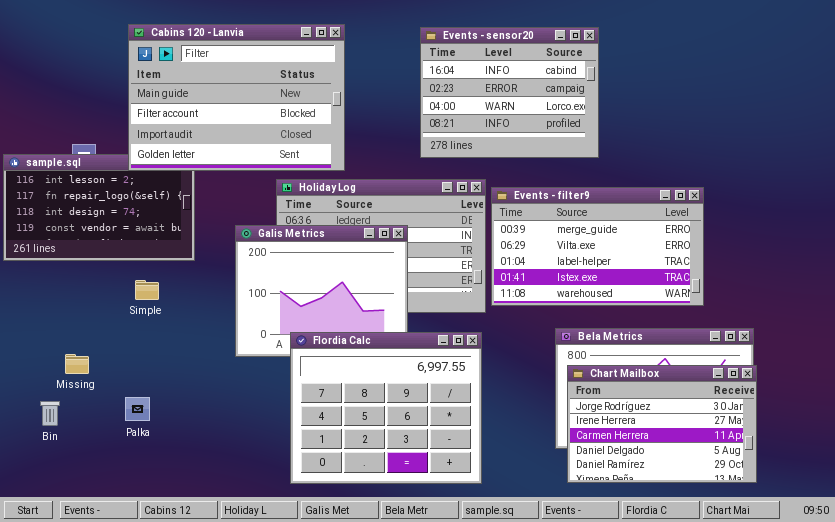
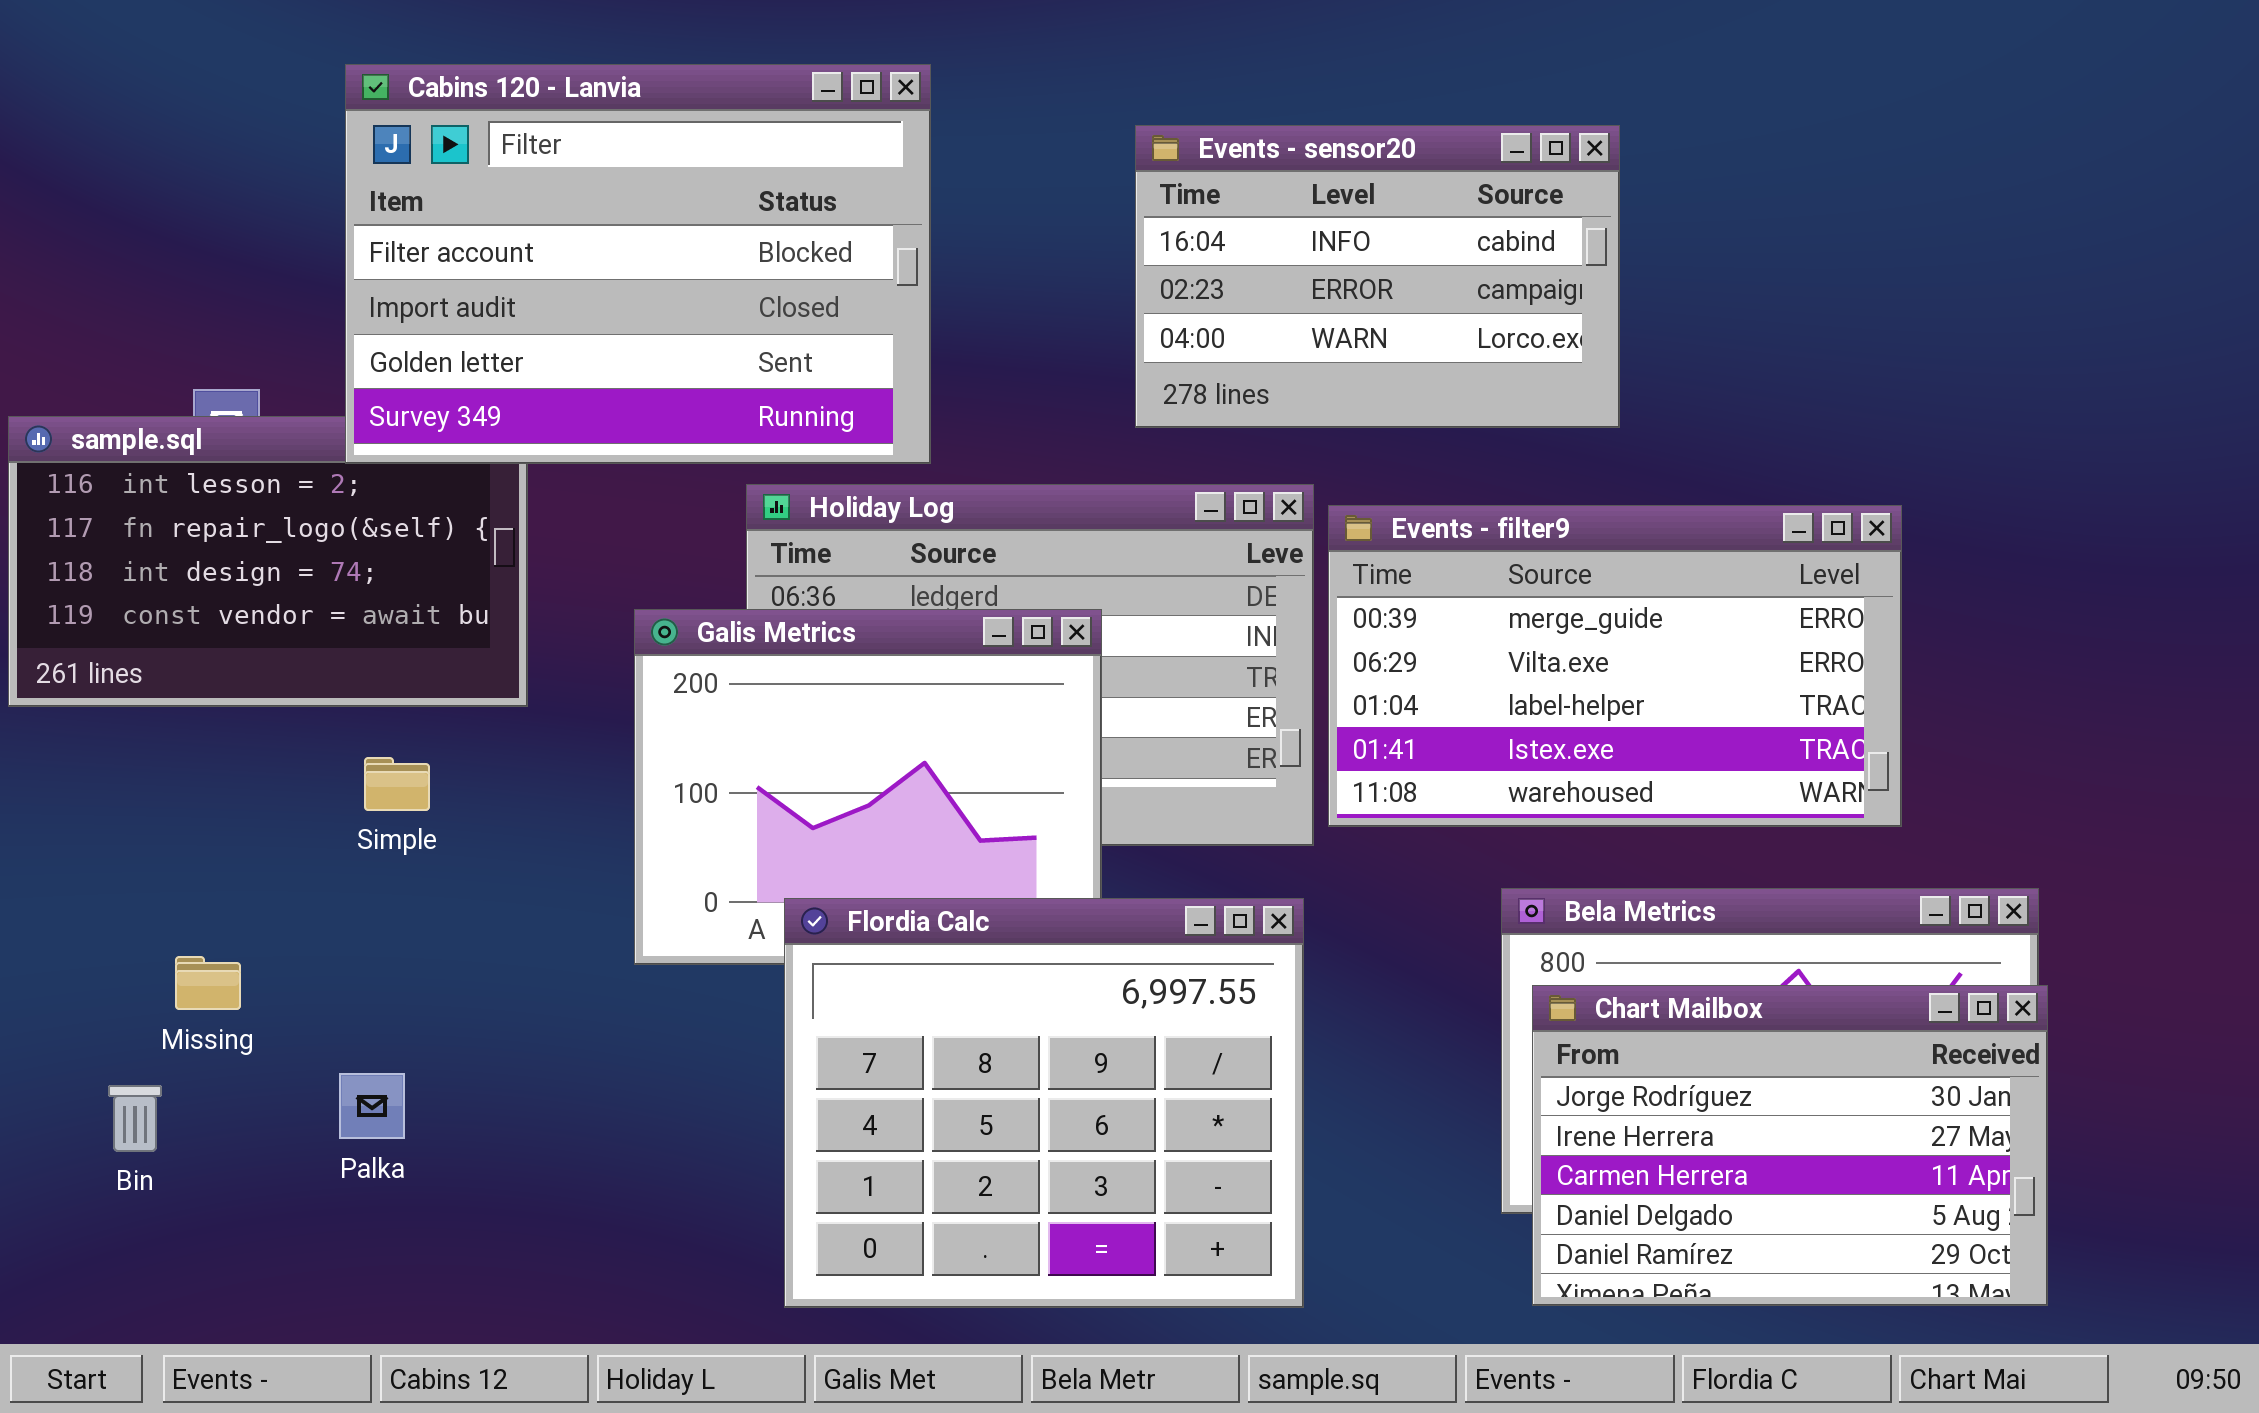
Cabins 120 - Lanvia: [128,24,345,171] -> [345,64,931,464], scrolled down 1 row
Events - sensor20: [420,27,599,158] -> [1135,125,1620,428], resized

